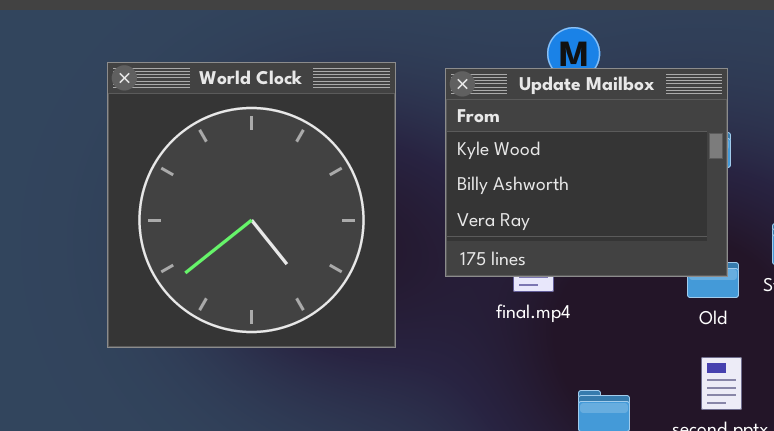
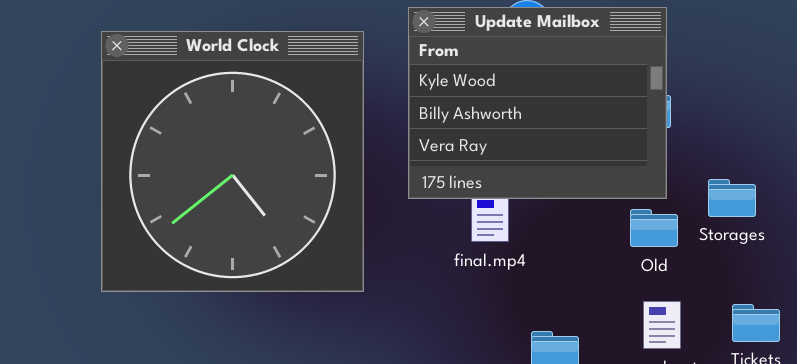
Update Mailbox: [445,68,728,277] -> [408,7,667,199], moved

